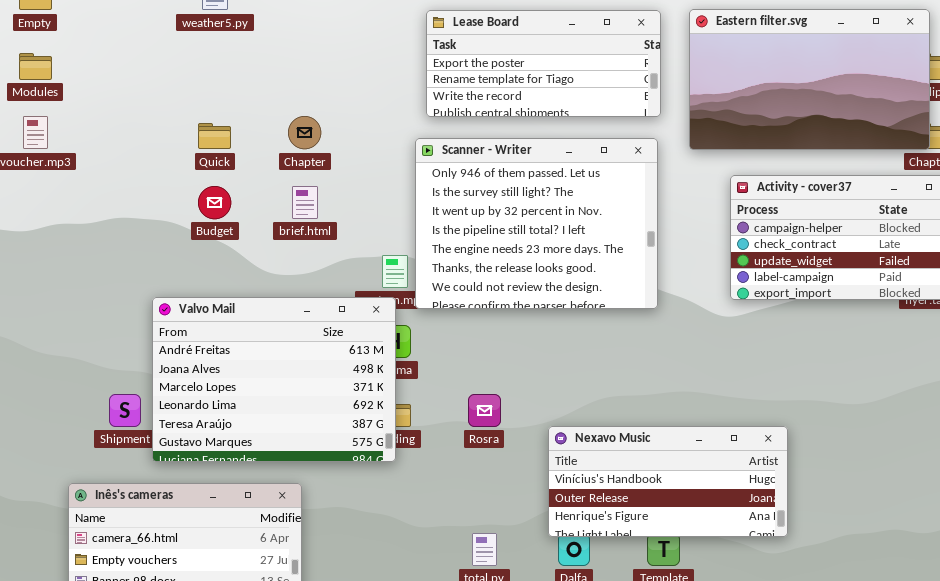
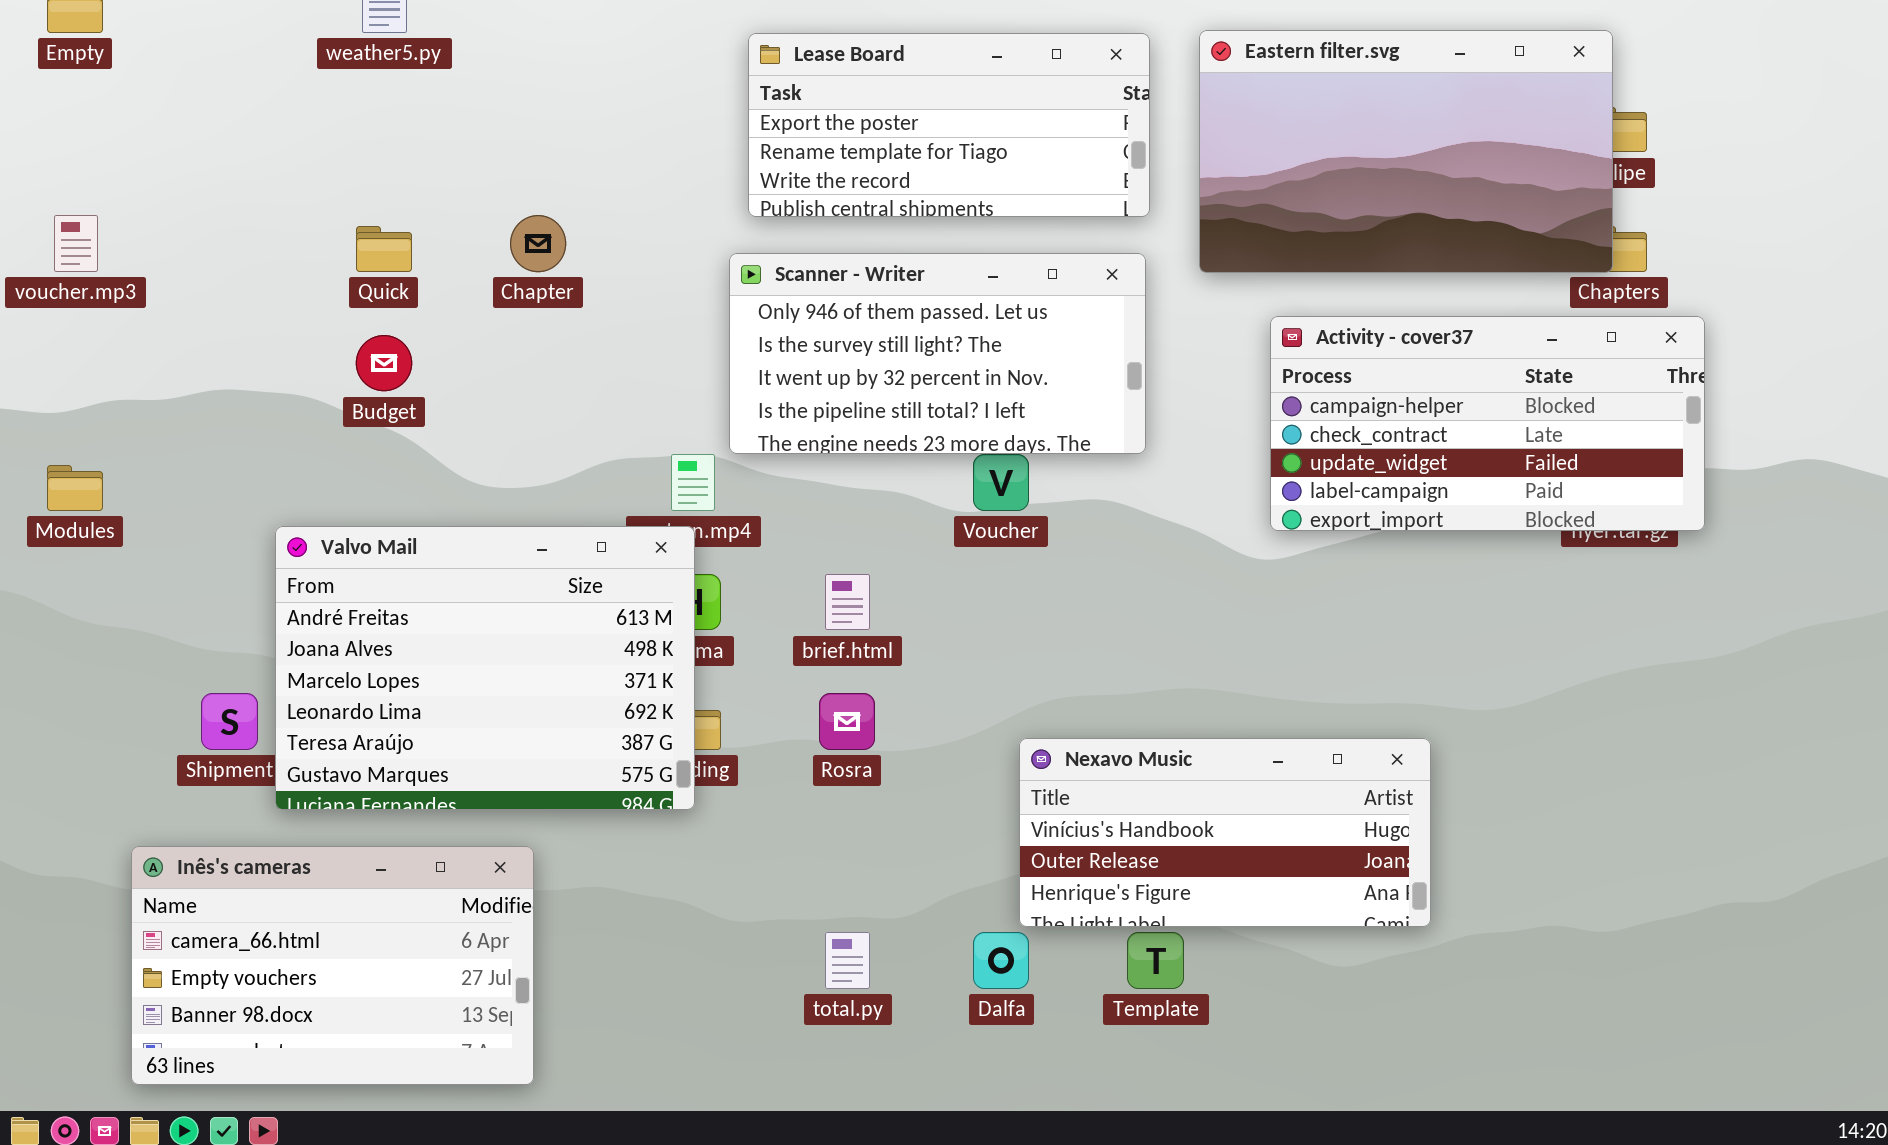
Modules: [19,53,52,80] -> [47,465,103,511], moved
Scanner - Writer: [415,138,658,309] -> [729,253,1146,454], resized
brief.html: [292,186,318,219] -> [825,574,870,630], moved
Nexavo Music: [548,426,788,537] -> [1019,738,1431,927], moved

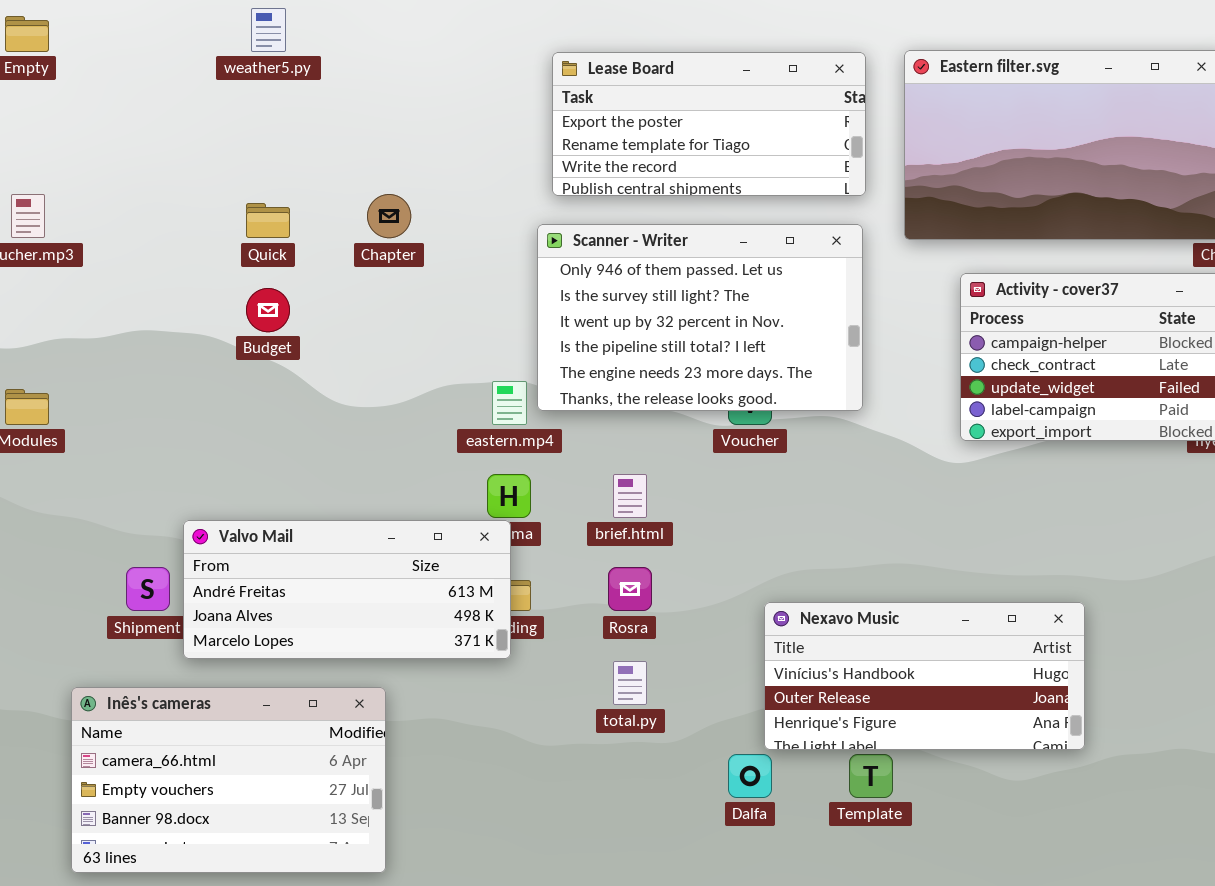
Scanner - Writer: [729,253,1146,454] -> [537,224,863,411], resized
Valvo Mail: [275,526,695,810] -> [183,520,511,659], resized
total.py: [825,932,870,989] -> [613,661,647,705], moved

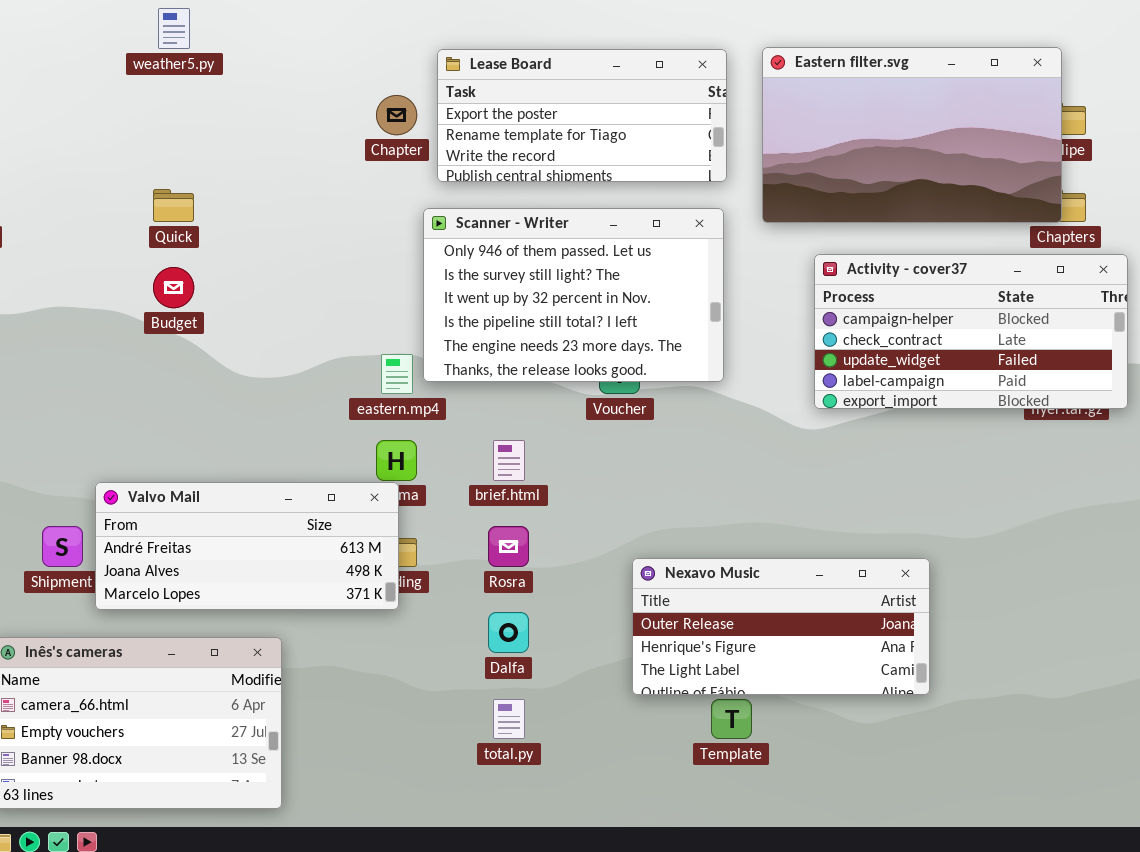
Chapter: [367,194,411,238] -> [376,95,417,135], moved
Nexavo Music: [764,602,1085,750] -> [632,558,930,695], scrolled down 1 row
total.py: [613,661,647,705] -> [493,699,525,739], moved
Dalfa: [728,754,772,798] -> [488,612,529,653], moved

